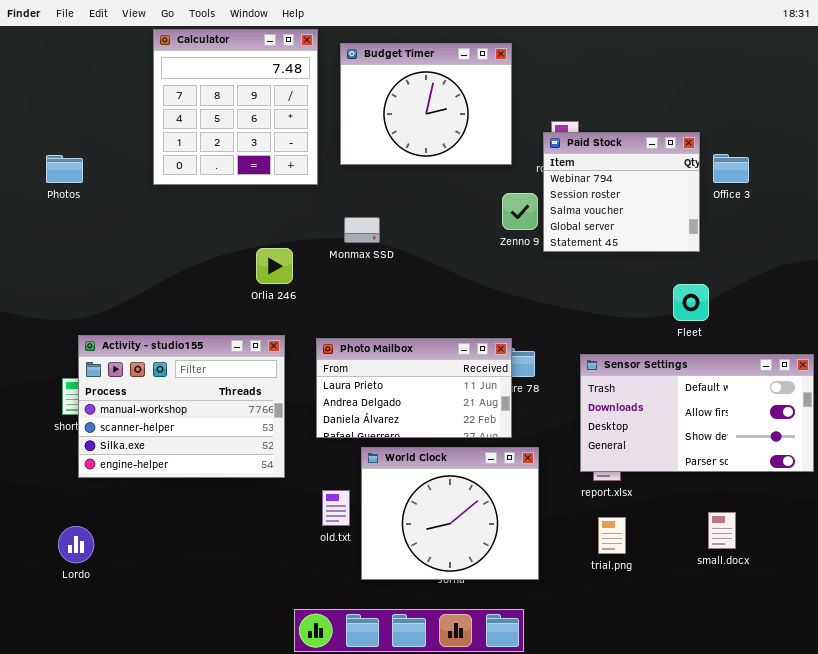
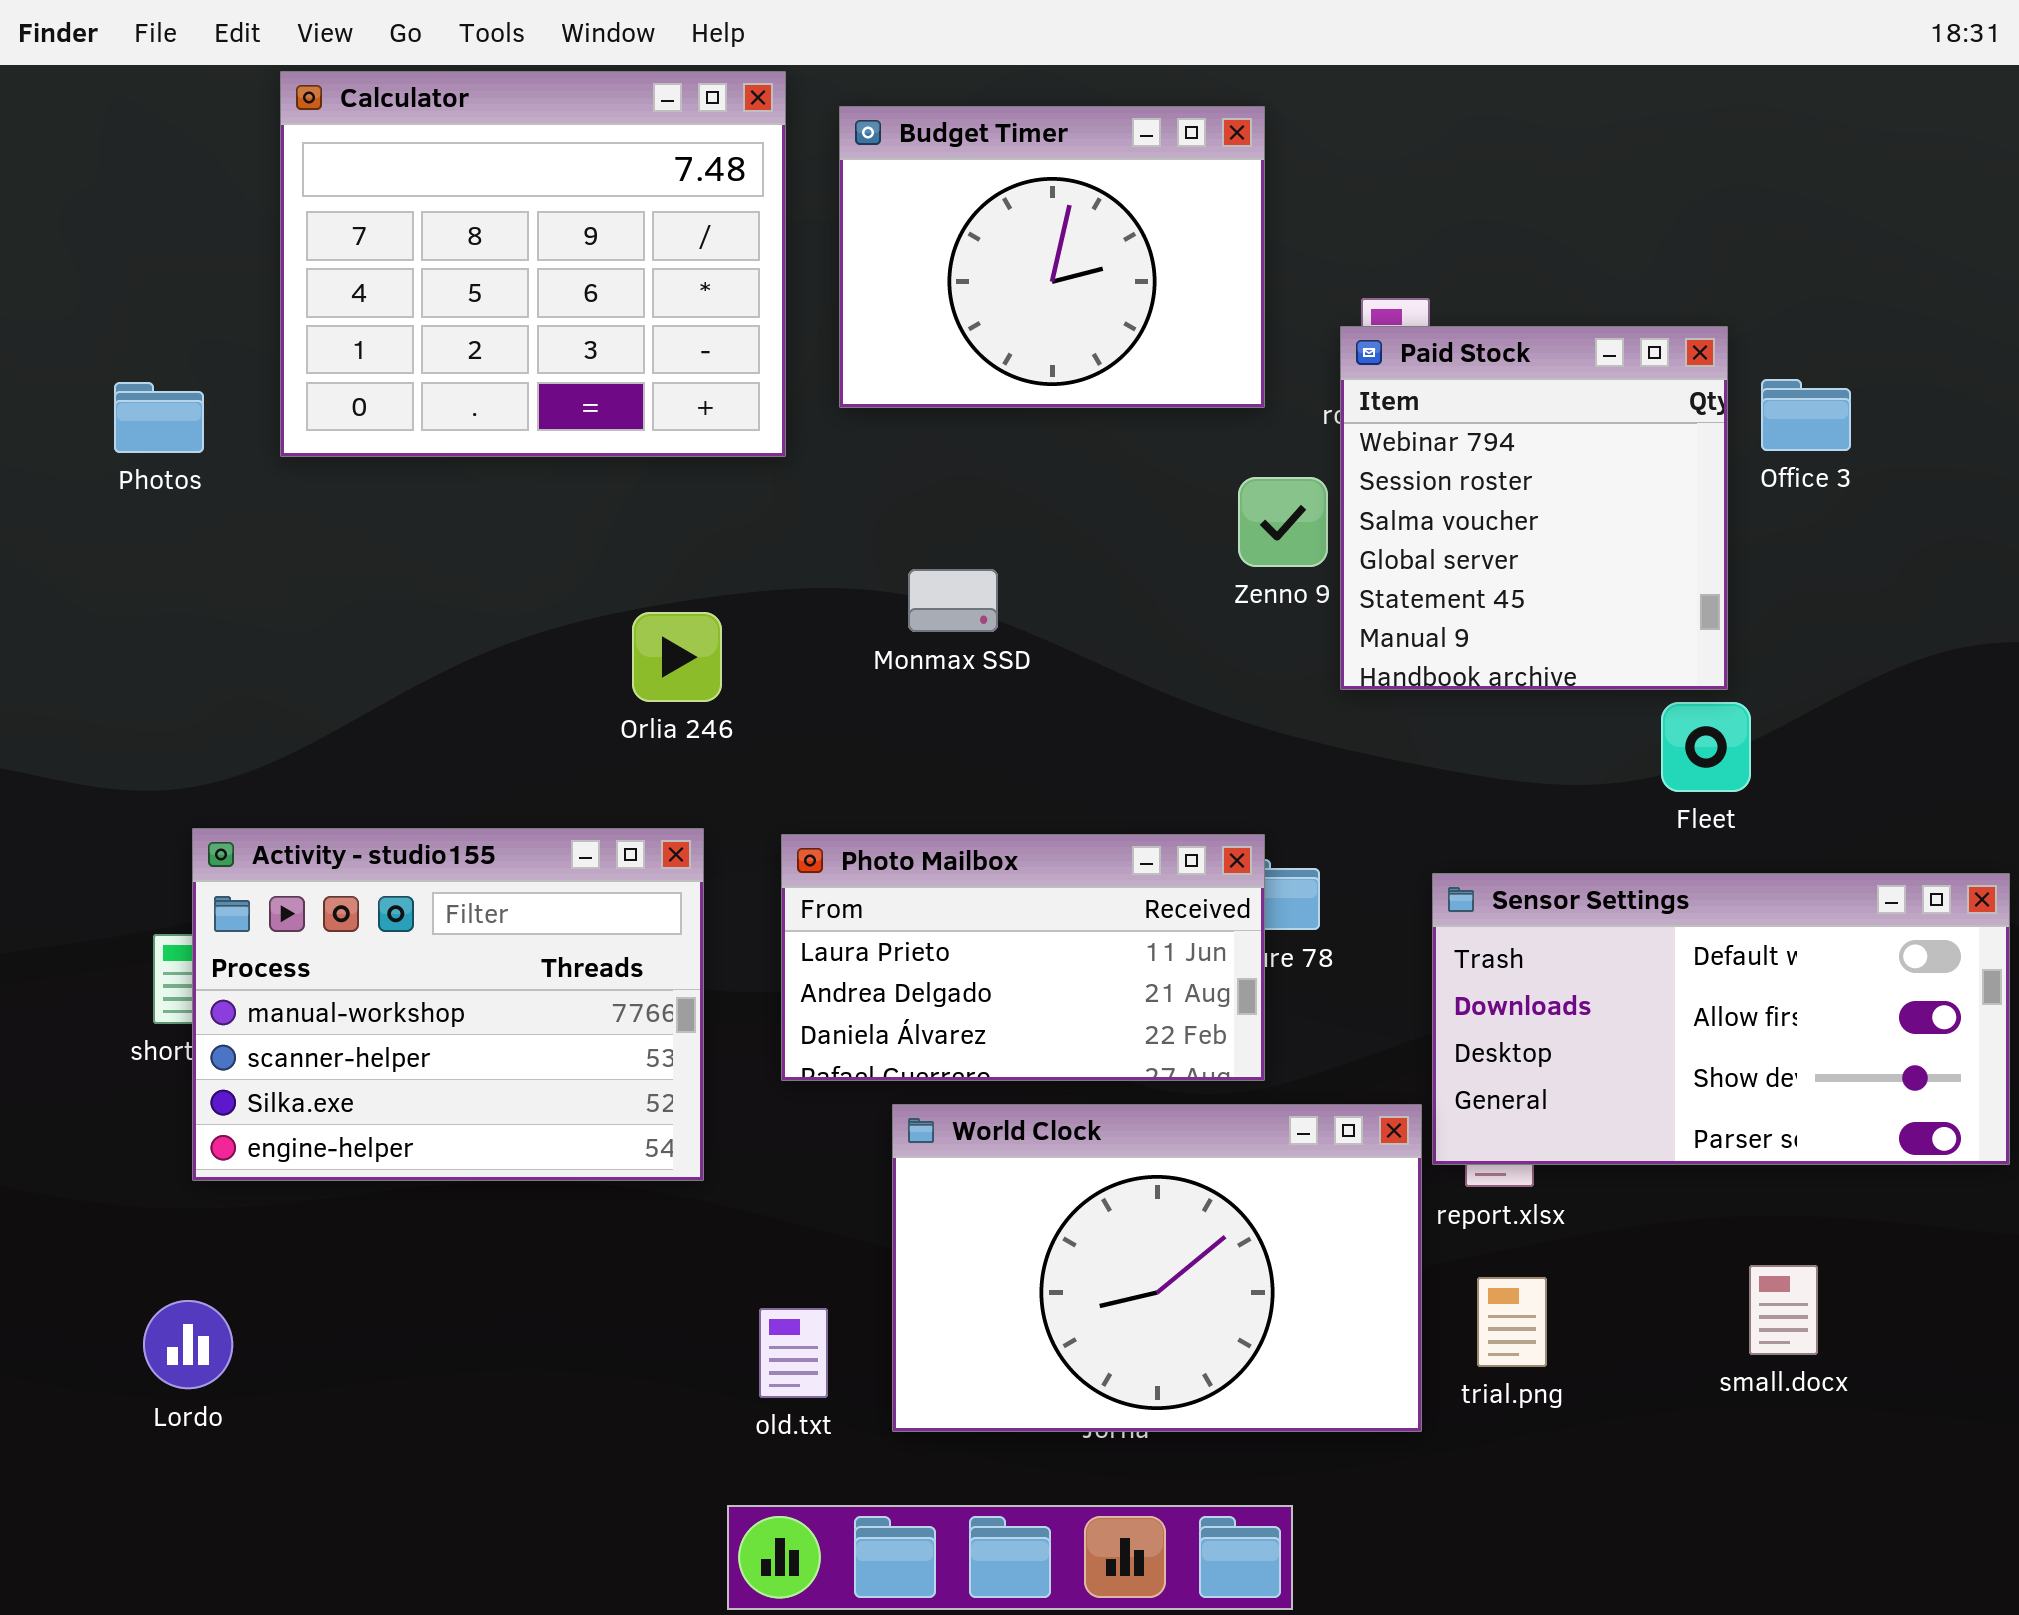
Calculator: [153,29,318,185] -> [280,71,786,457], resized
Paid Stock: [543,132,700,252] -> [1340,326,1728,690], resized
Monmax SSD: [344,217,380,243] -> [908,569,998,632], moved
World Clock: [361,447,539,580] -> [892,1104,1422,1432], resized
old.txt: [322,490,350,526] -> [759,1308,828,1398], moved

